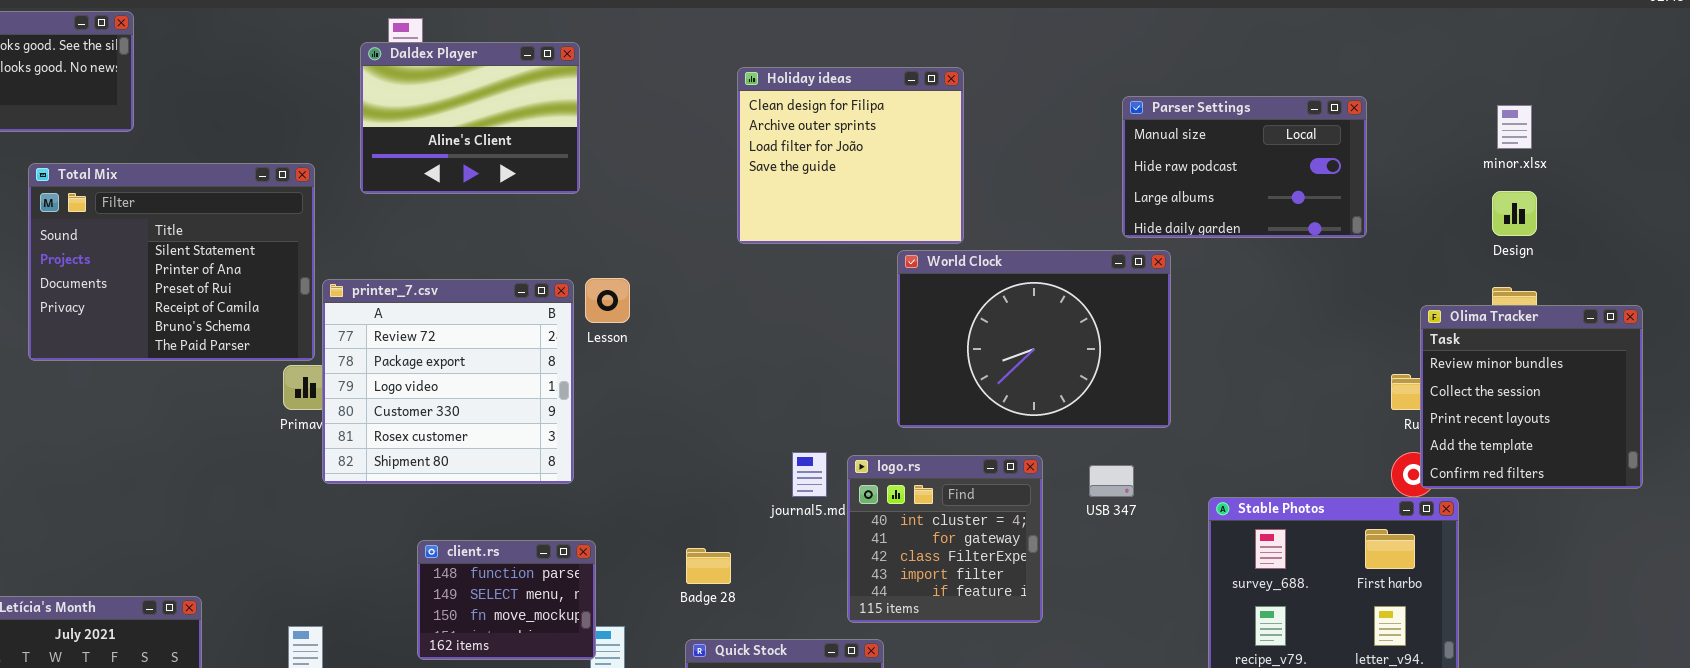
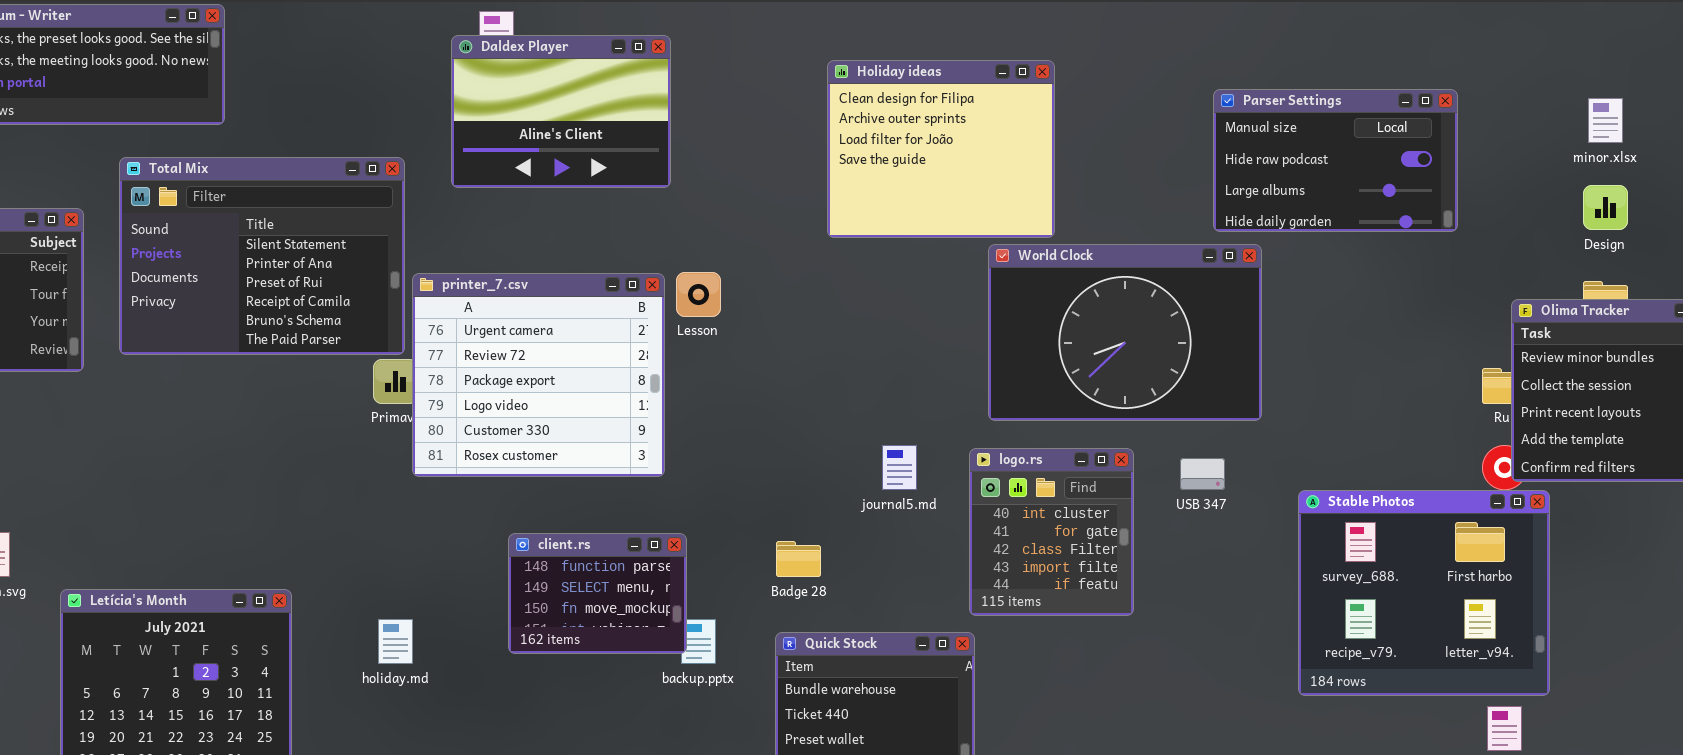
printer_7.csv: [322,279,574,484] -> [412,273,665,477], scrolled up 1 row
logo.rs: [847,455,1043,623] -> [969,448,1134,616], resized

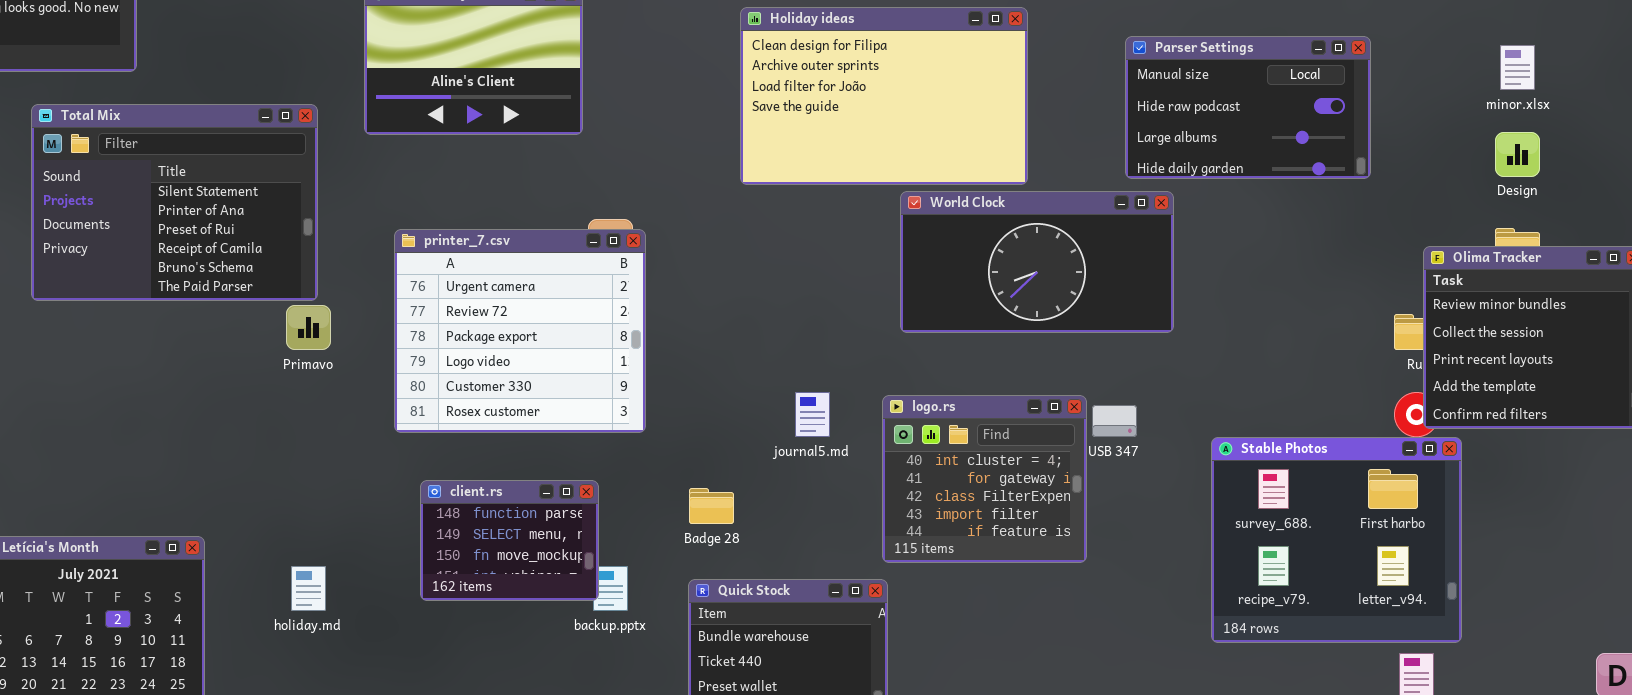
Holiday ideas: [827,60,1055,238] -> [740,7,1028,185], resized
World Clock: [988,244,1262,421] -> [900,191,1174,333], resized
printer_7.csv: [412,273,665,477] -> [394,229,646,433], moved
logo.rs: [969,448,1134,616] -> [882,395,1087,563], resized

